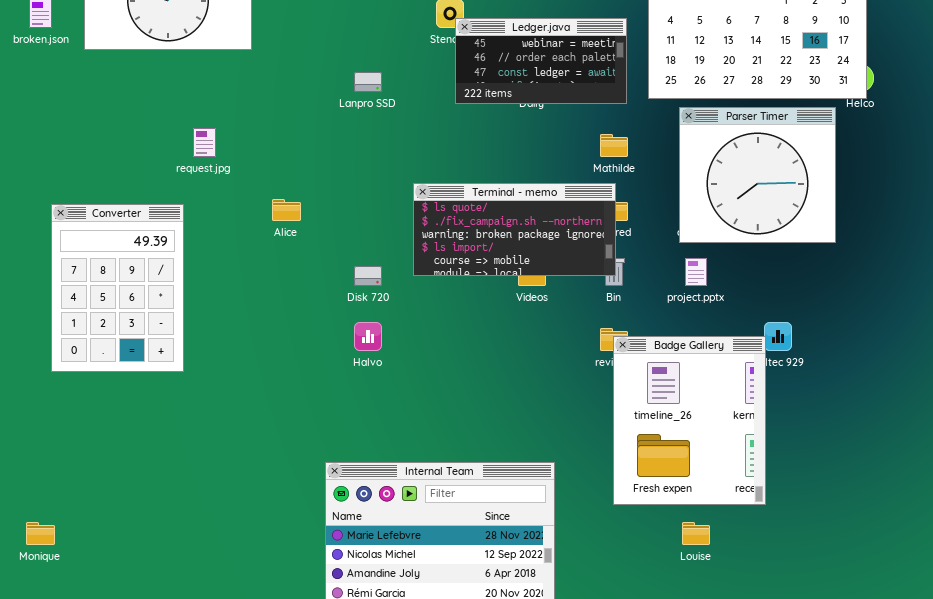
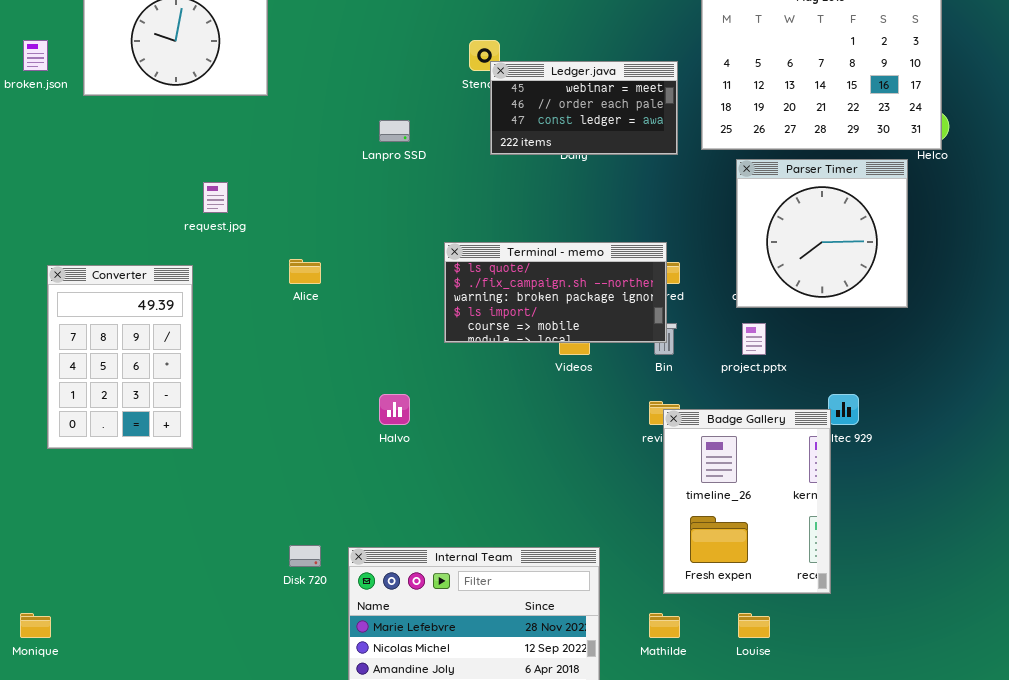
Mathilde: [600,134,628,157] -> [649,613,680,638], moved
Disk 720: [354,266,382,286] -> [289,545,321,567], moved

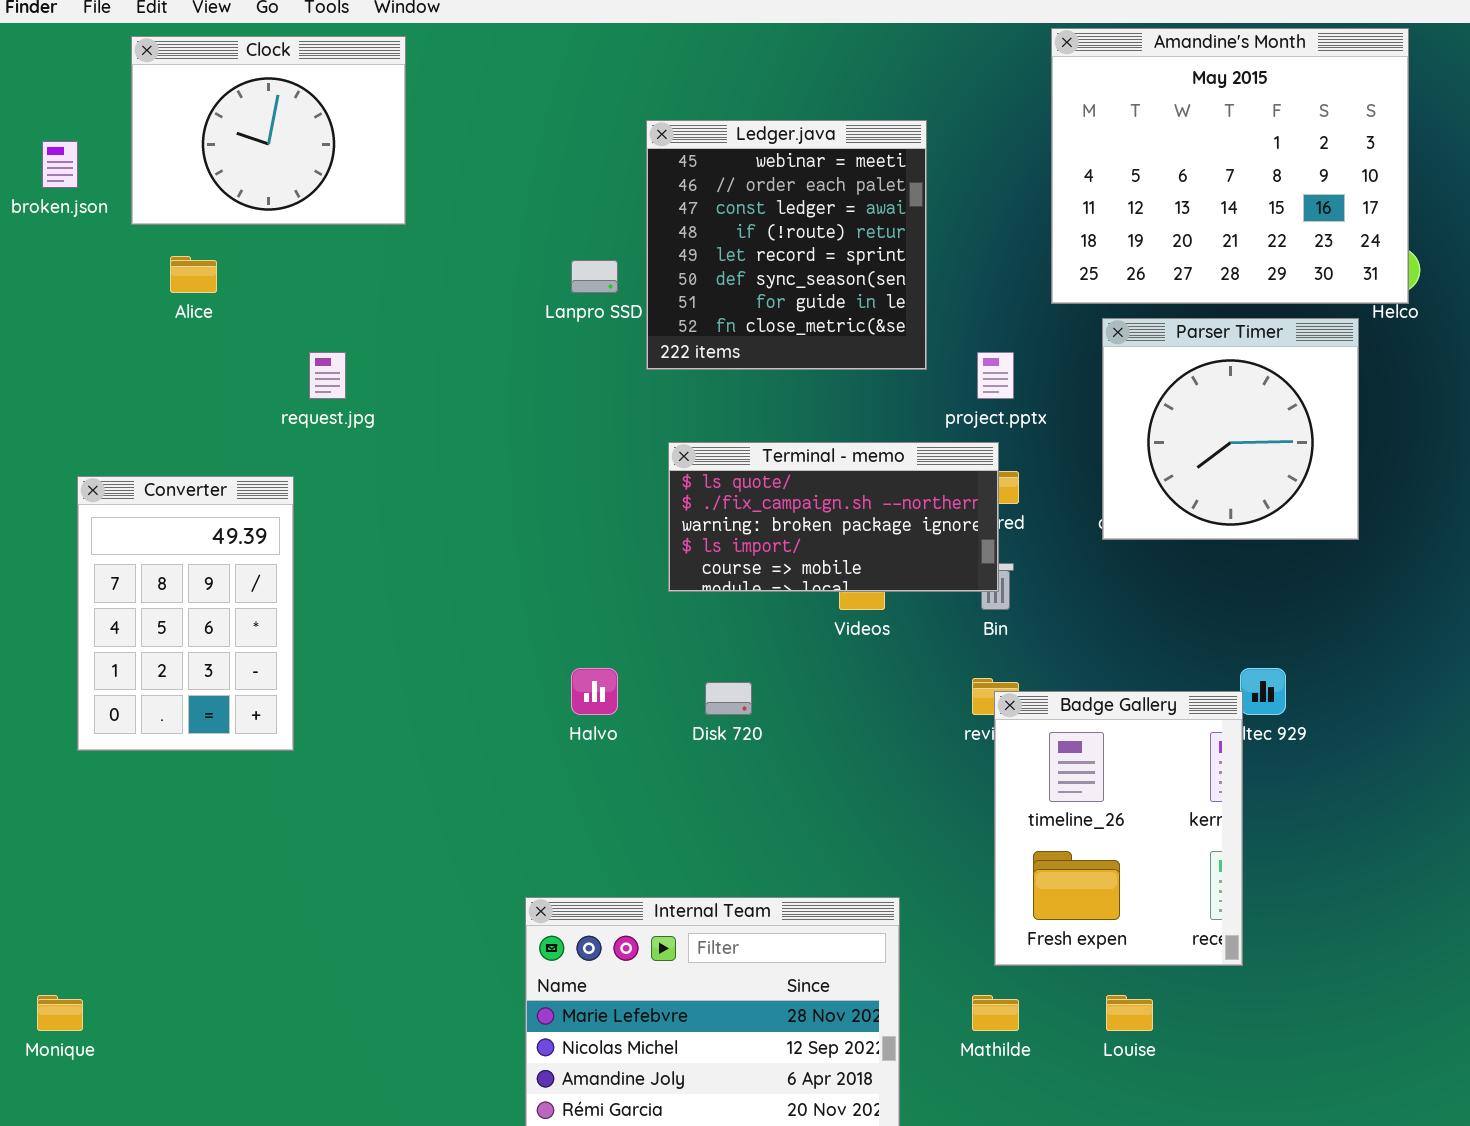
Ledger.java: [490,61,678,155] -> [646,120,927,370], moved, resized
Alice: [289,259,321,284] -> [170,256,217,293], moved
project.pptx: [742,323,766,355] -> [977,352,1014,399], moved
Disk 720: [289,545,321,567] -> [705,682,752,715], moved

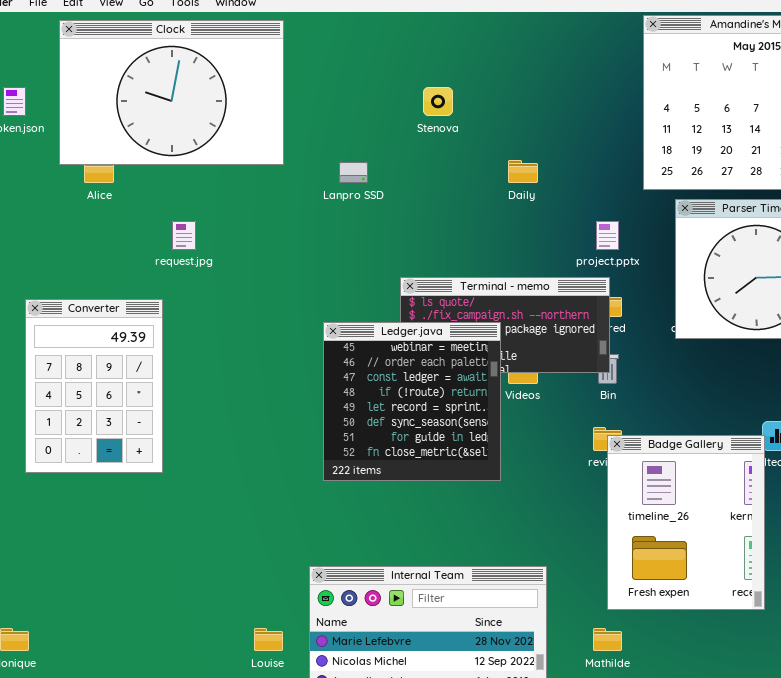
Clock: [131,36,406,225] -> [59,20,284,165], resized
Ledger.java: [646,120,927,370] -> [323,322,501,481], moved
Louise: [1106,995,1153,1031] -> [254,628,283,651], moved

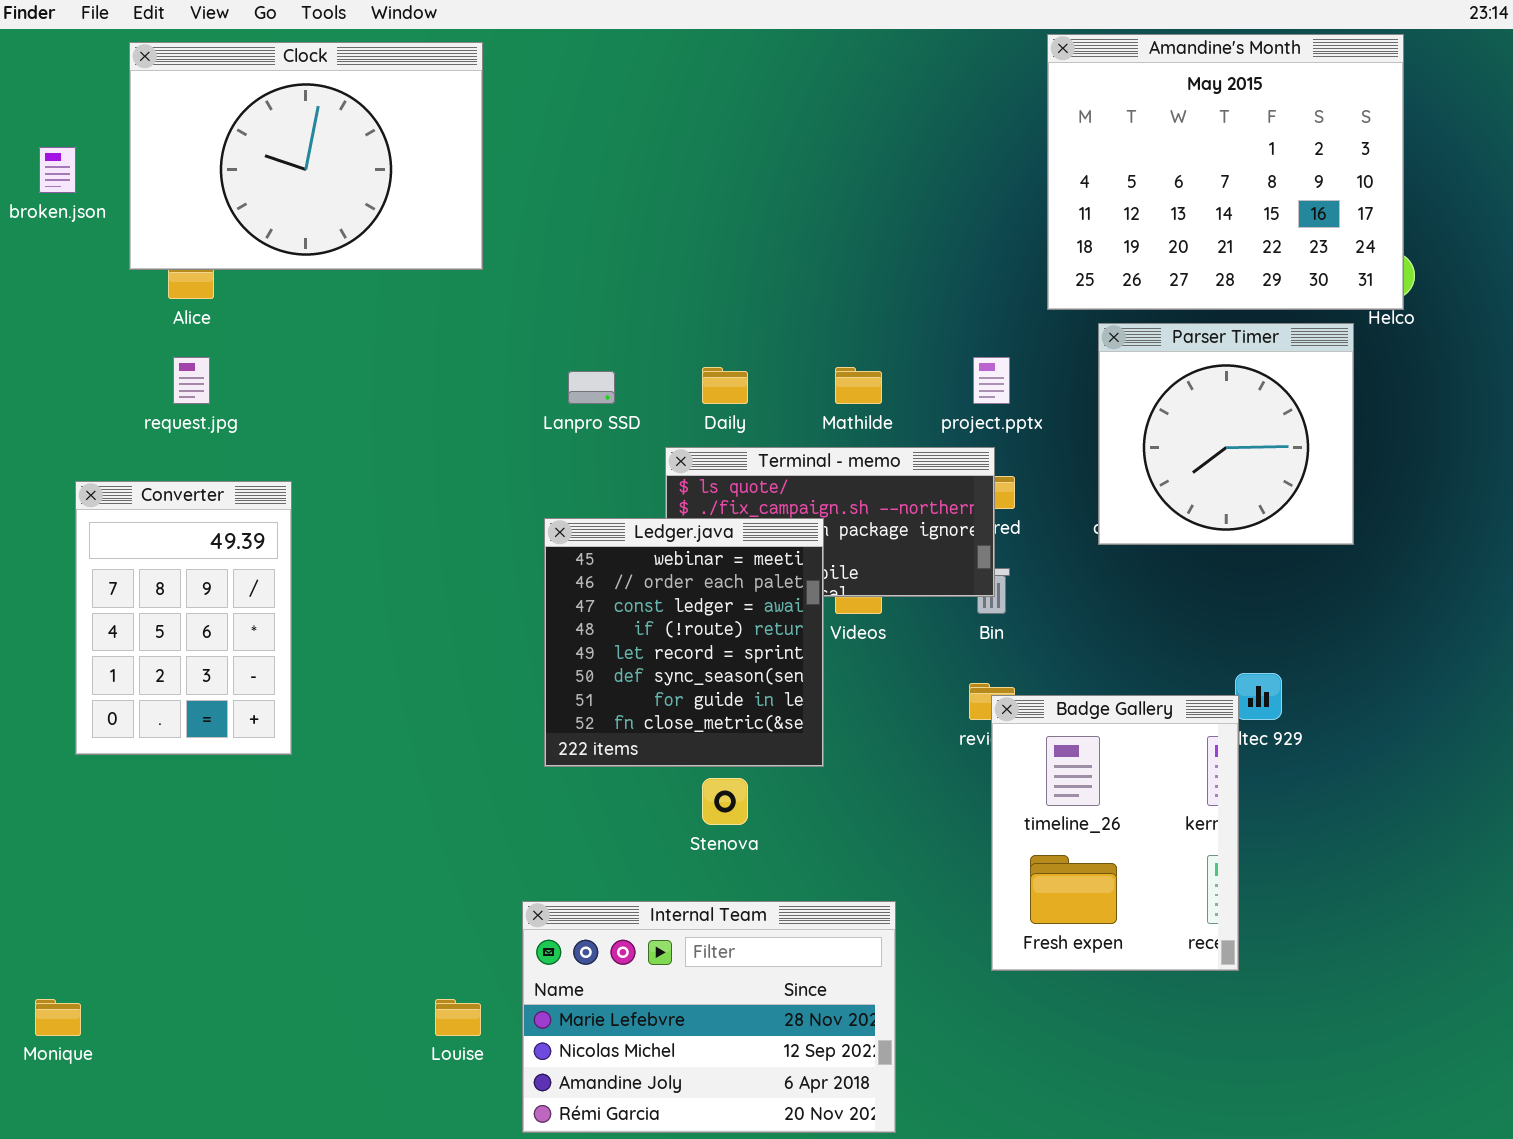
Stenova: [423,87,453,116] -> [702,778,748,825], moved
Daily: [508,160,538,183] -> [702,367,748,404], moved
Lanpro SSD: [339,162,368,183] -> [568,371,615,404], moved
request.jpg: [172,221,196,250] -> [173,357,210,404], moved
Mathilde: [593,628,622,651] -> [835,367,882,404], moved

